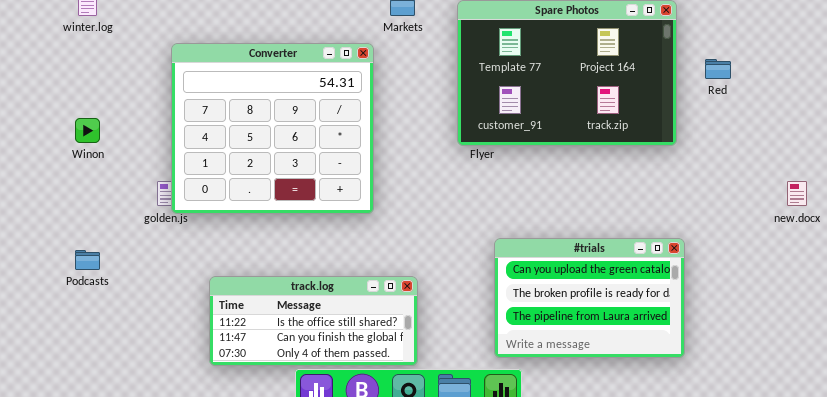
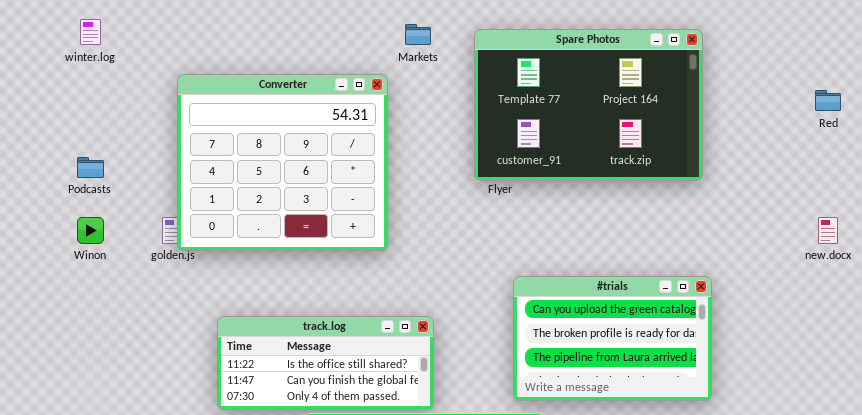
Red: [705,59,731,79] -> [815,90,841,111], moved
Winon: [75,118,100,143] -> [77,217,104,244], moved
Podcasts: [75,250,100,270] -> [77,157,104,178], moved

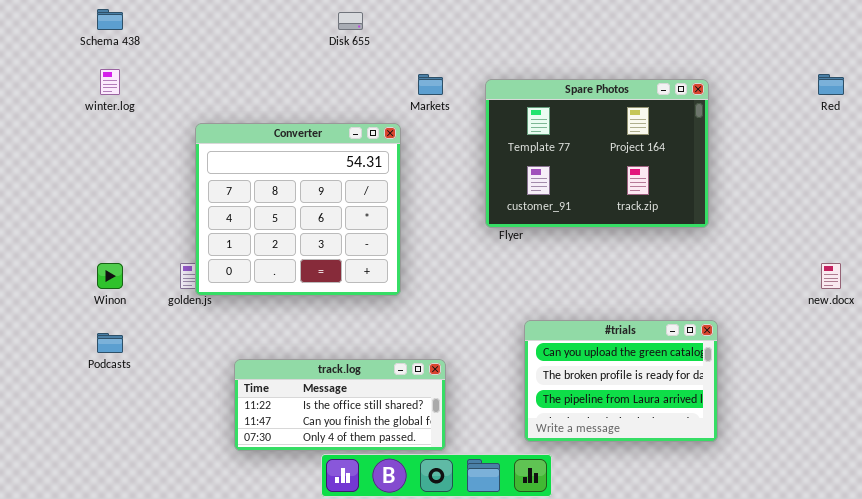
Red: [815,90,841,111] -> [818,74,844,95], moved
Podcasts: [77,157,104,178] -> [97,333,123,353], moved

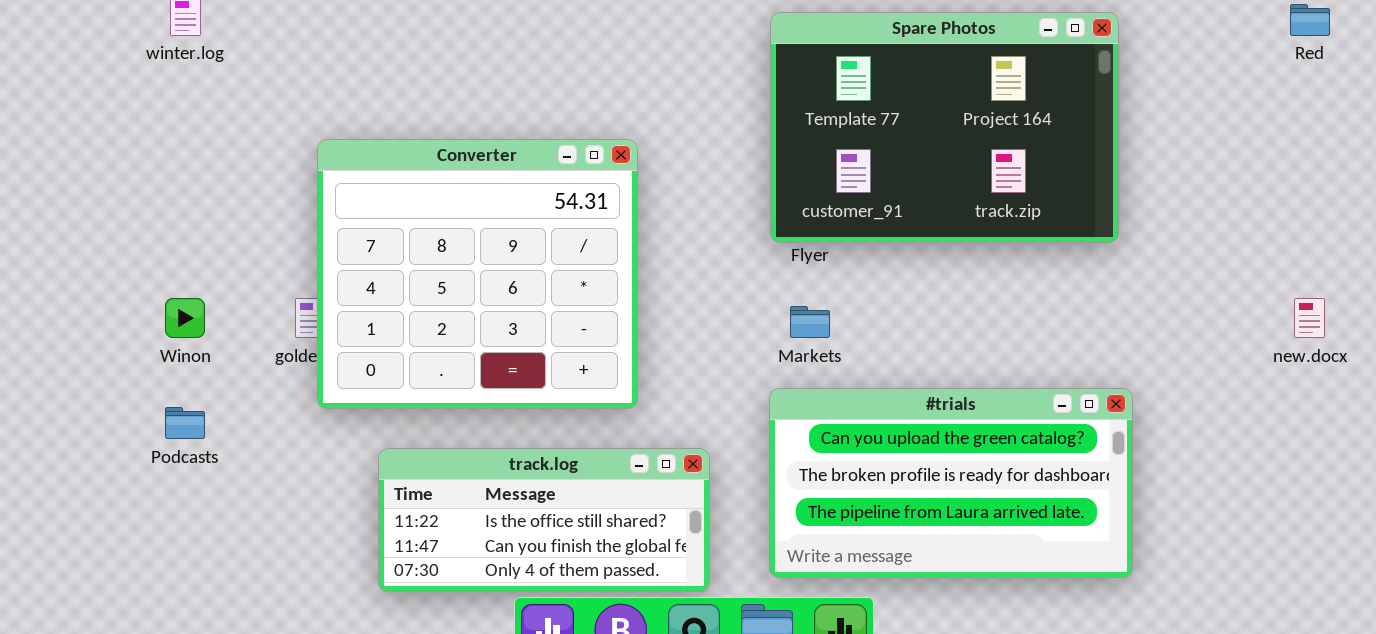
Markets: [418,74,443,95] -> [790,306,830,338], moved
Converter: [195,123,401,296] -> [317,139,638,409], moved
#trials: [524,320,718,442] -> [769,388,1133,578], resized

